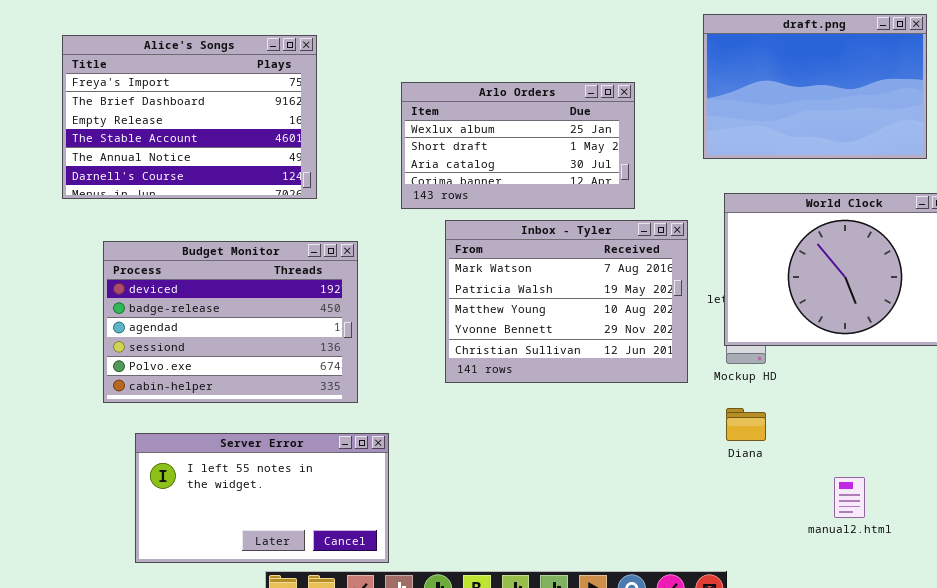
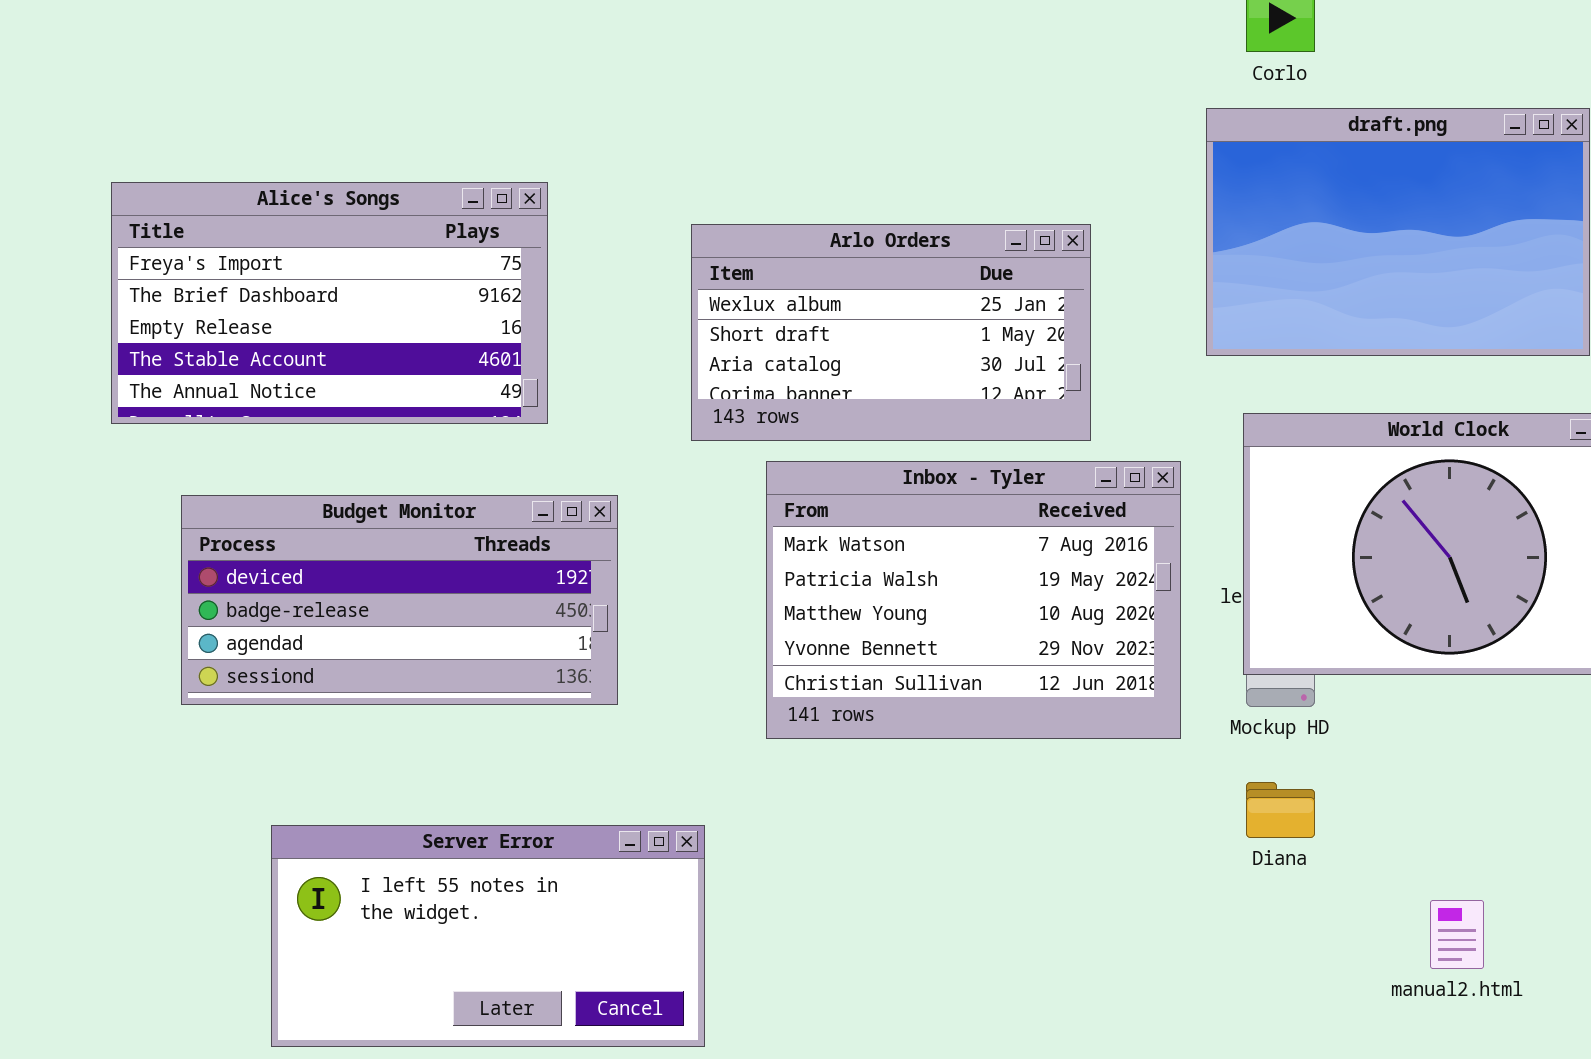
Alice's Songs: [62,35,317,199] -> [111,182,548,424], resized
Budget Monitor: [103,241,358,403] -> [181,495,618,705], resized
Server Error: [135,433,389,563] -> [271,825,705,1047], moved

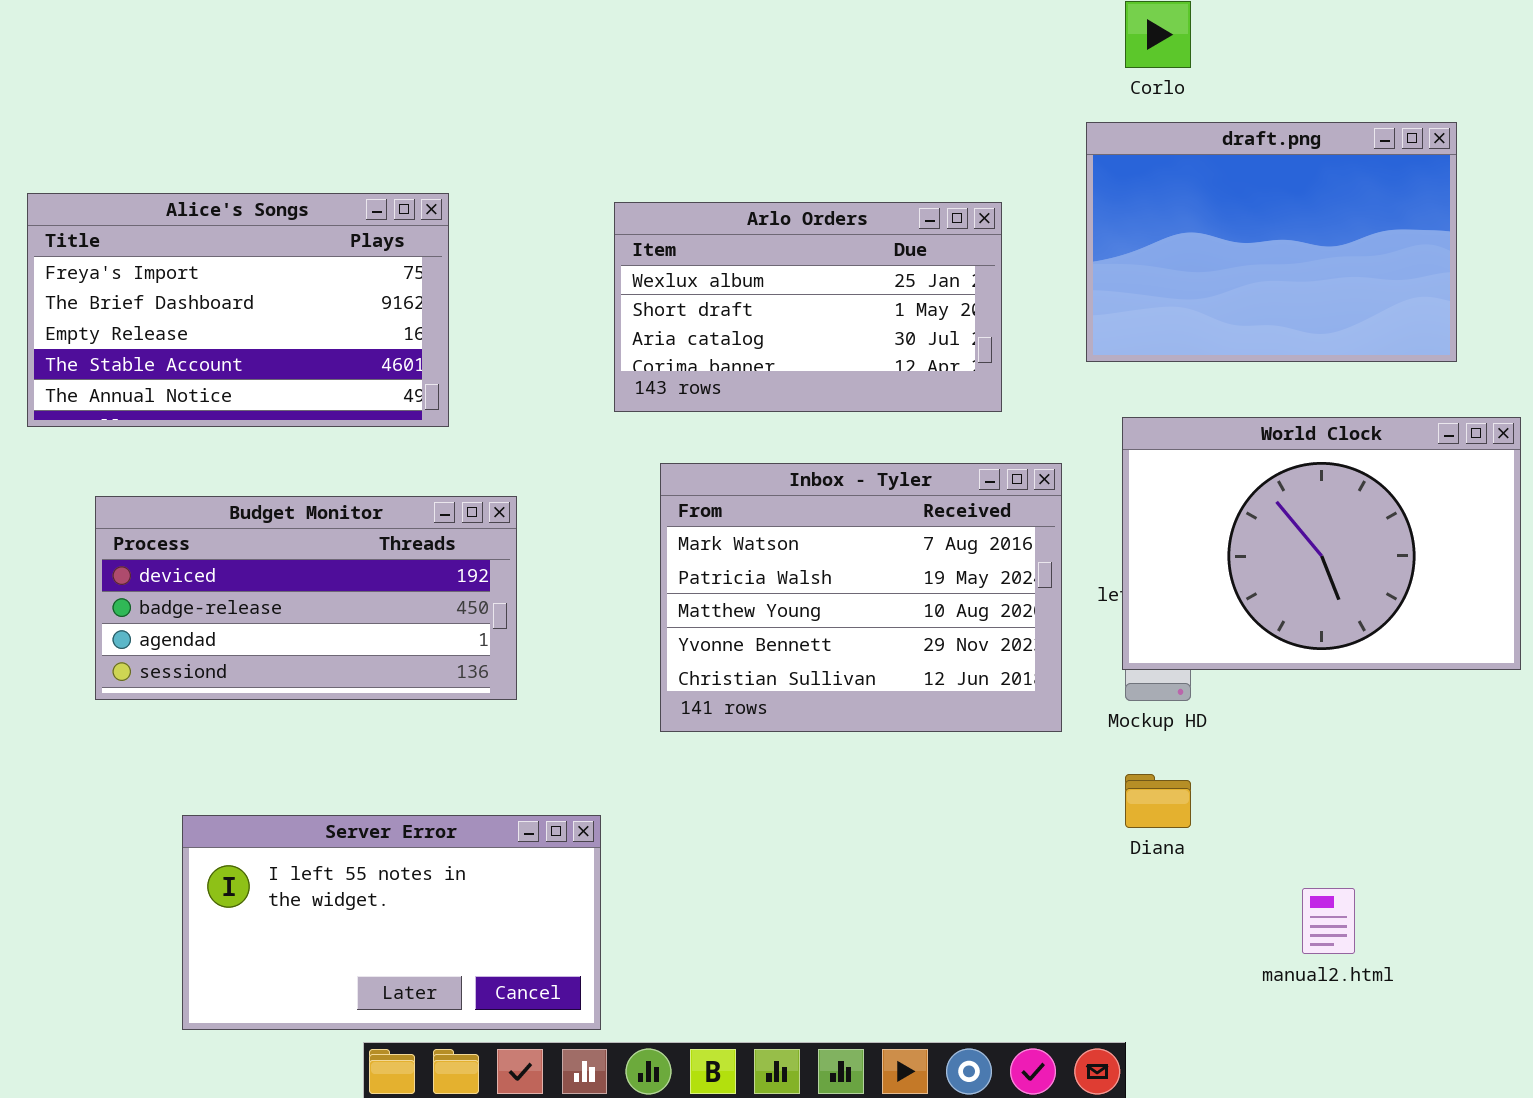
Arlo Orders: [691,224,1091,441] -> [614,202,1002,412], moved

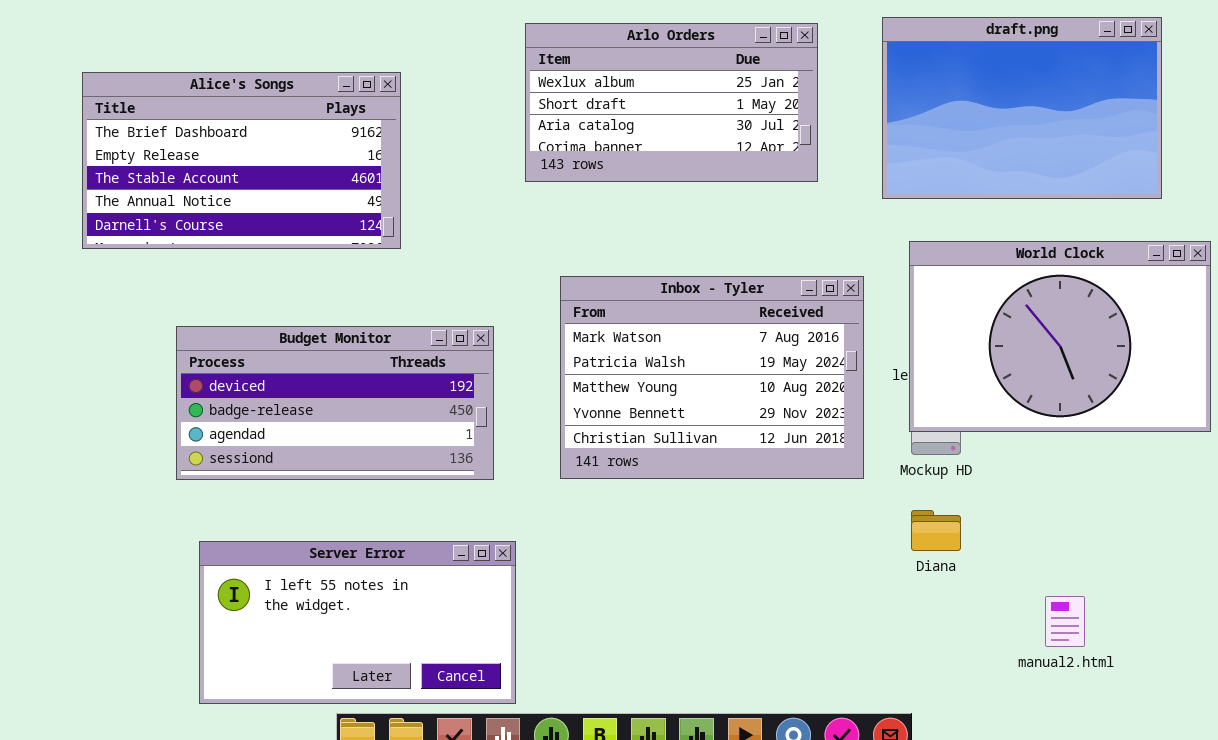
Alice's Songs: [27,193,449,427] -> [82,72,401,249], scrolled down 1 row
Arlo Orders: [614,202,1002,412] -> [525,23,818,182], moved
Budget Monitor: [95,496,517,700] -> [176,326,494,480], moved

